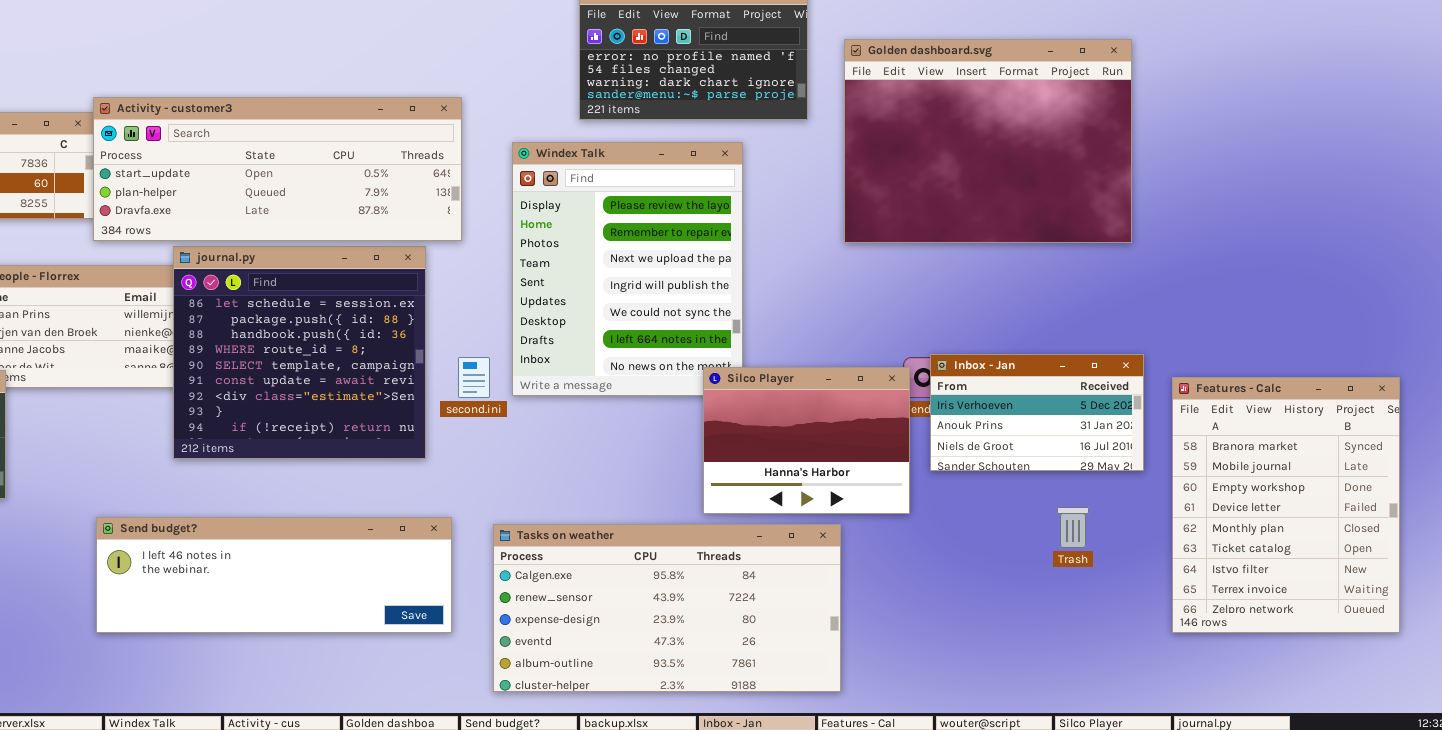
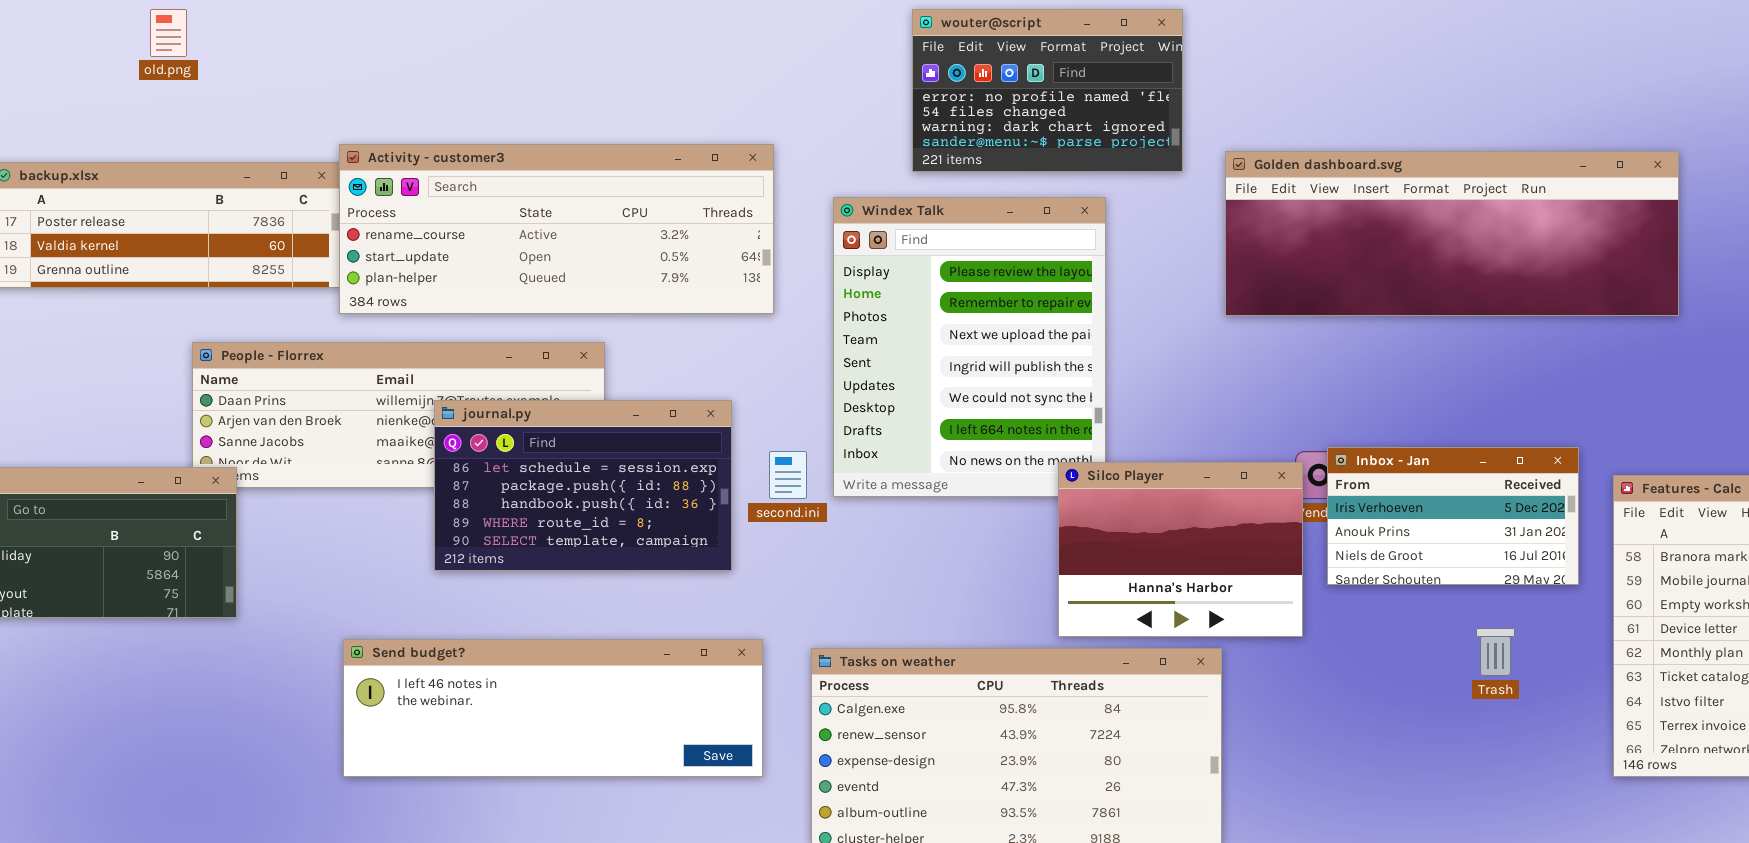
Golden dashboard.svg: [844,39,1132,243] -> [1225,151,1679,316], resized
Activity - customer3: [93,97,462,241] -> [339,144,774,314], scrolled up 1 row
journal.py: [173,246,426,459] -> [434,400,732,571], resized

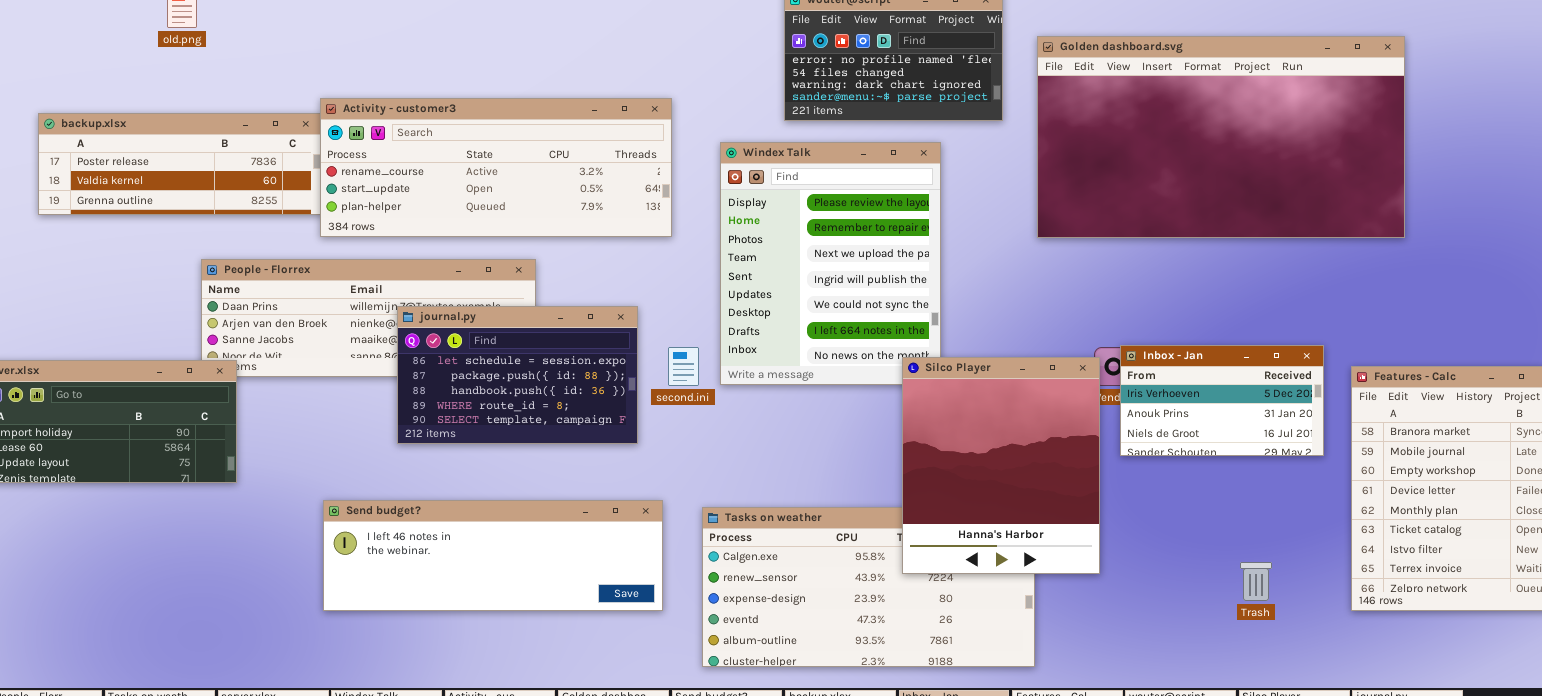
Golden dashboard.svg: [1225,151,1679,316] -> [1037,36,1405,238], resized
Silco Player: [1058,462,1303,637] -> [902,357,1100,574], resized
Trash: [1476,628,1515,676] -> [1240,562,1272,601], moved

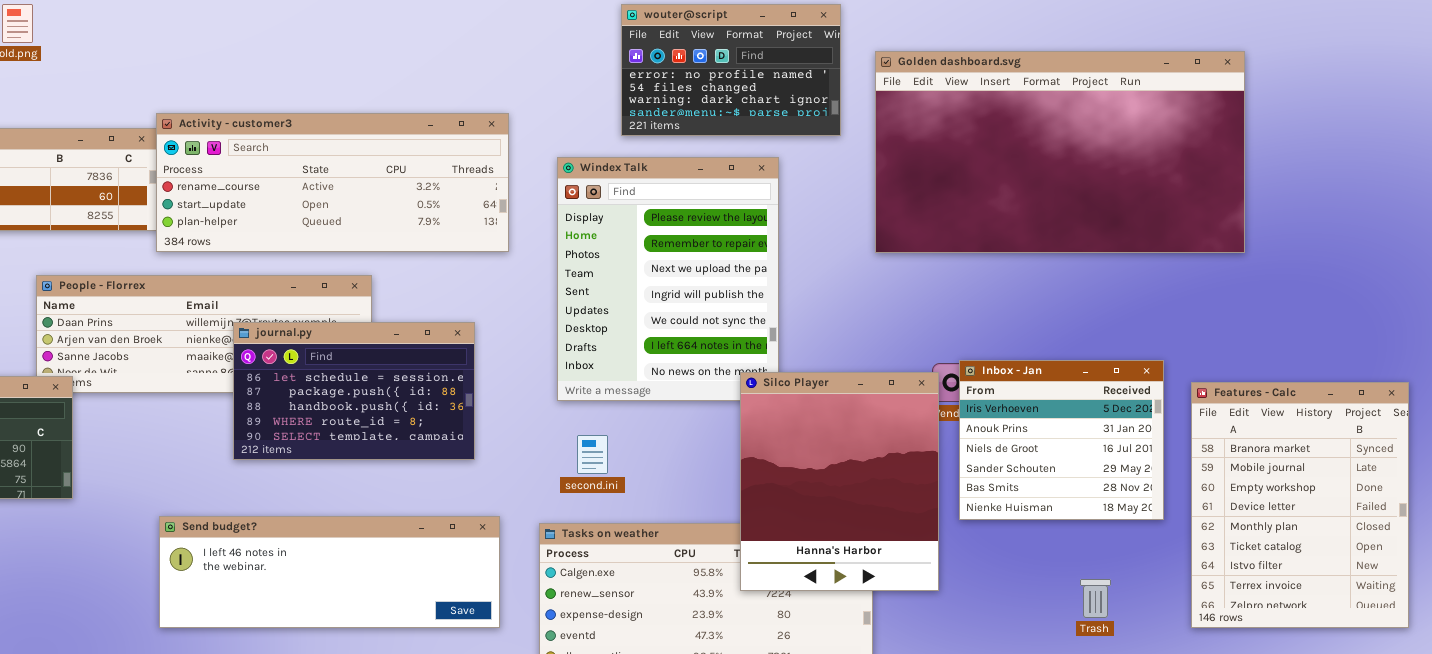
Inbox - Jan: [1120,345,1324,456] -> [959,360,1164,520], resized
second.ini: [668,347,699,386] -> [577,435,608,474], moved

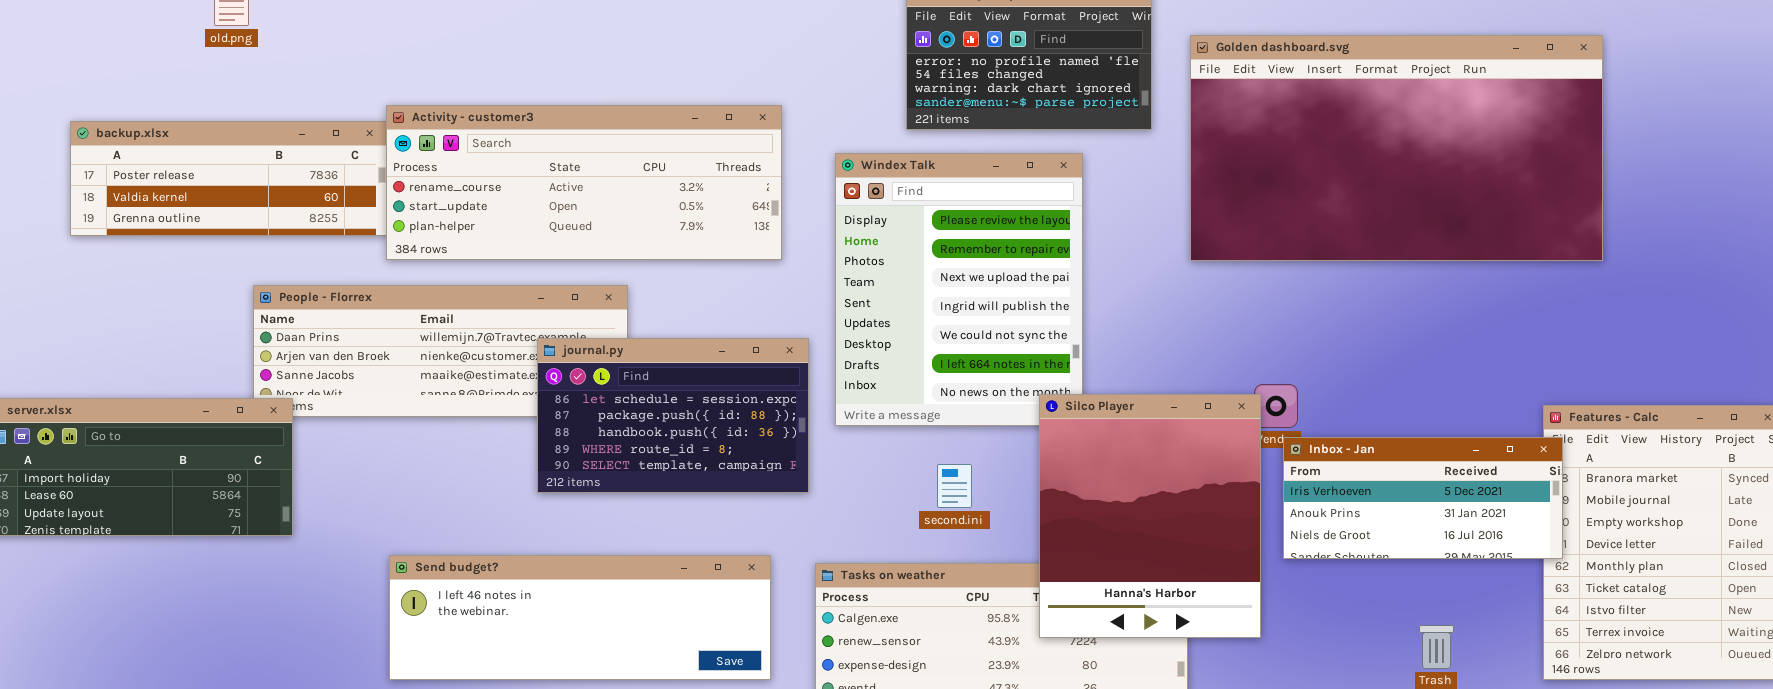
journal.py: [233,322,475,460] -> [537,338,809,493], moved
Inbox - Jan: [959,360,1164,520] -> [1283,437,1563,559], resized
second.ini: [577,435,608,474] -> [937,464,972,508], moved

